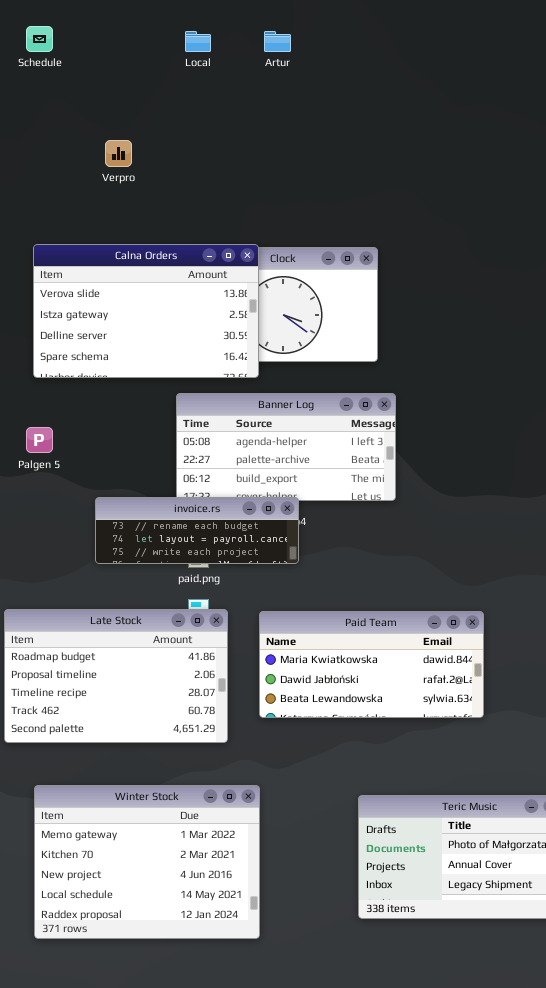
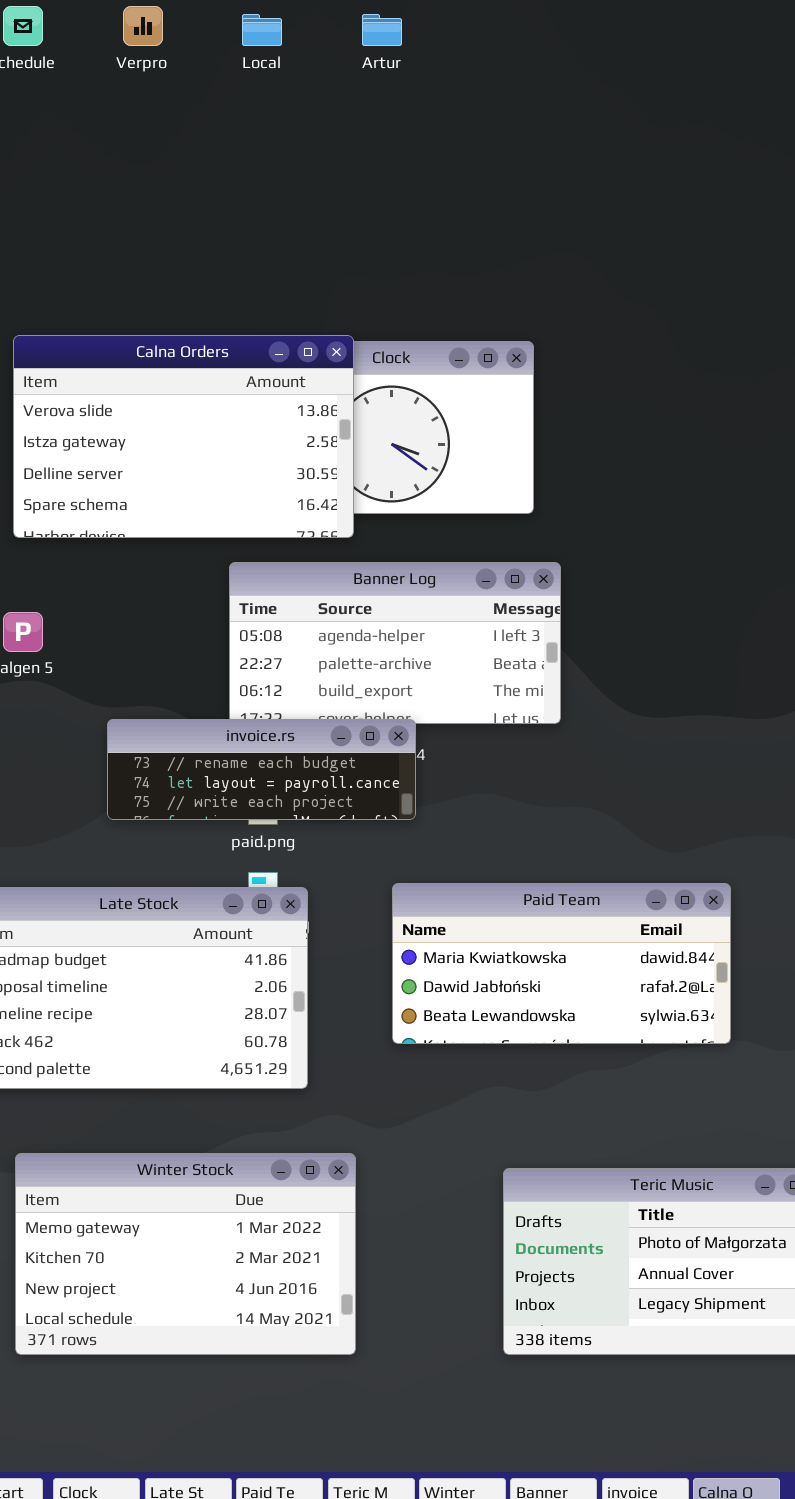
Verpro: [105,140,132,167] -> [123,6,163,46], moved
Paid Team: [259,611,484,718] -> [392,883,731,1044], moved
Winter Stock: [34,785,260,939] -> [15,1153,356,1355], resized

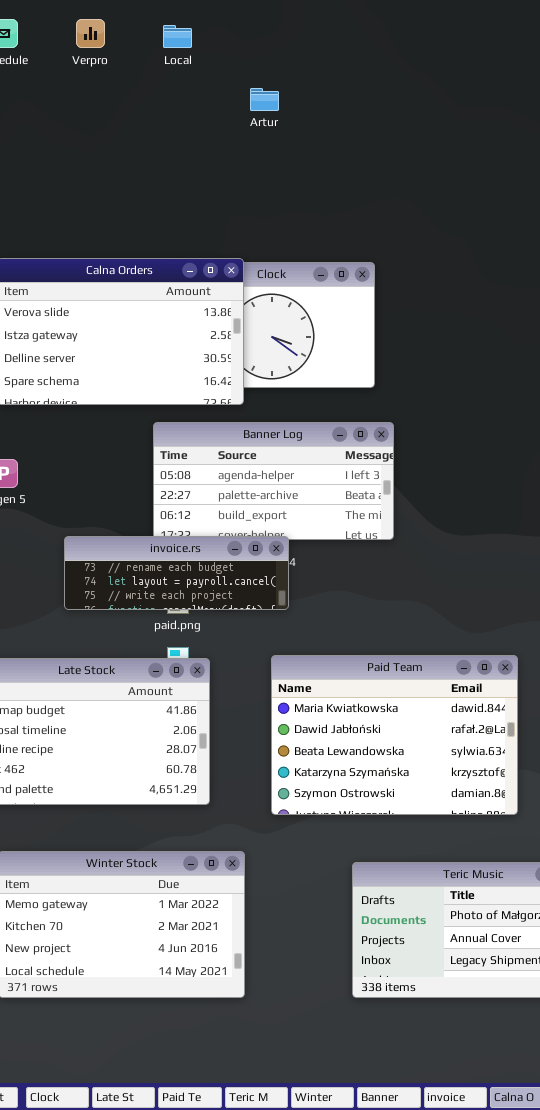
Artur: [362,14,402,46] -> [250,88,279,111], moved
Paid Team: [392,883,731,1044] -> [271,655,518,815], resized

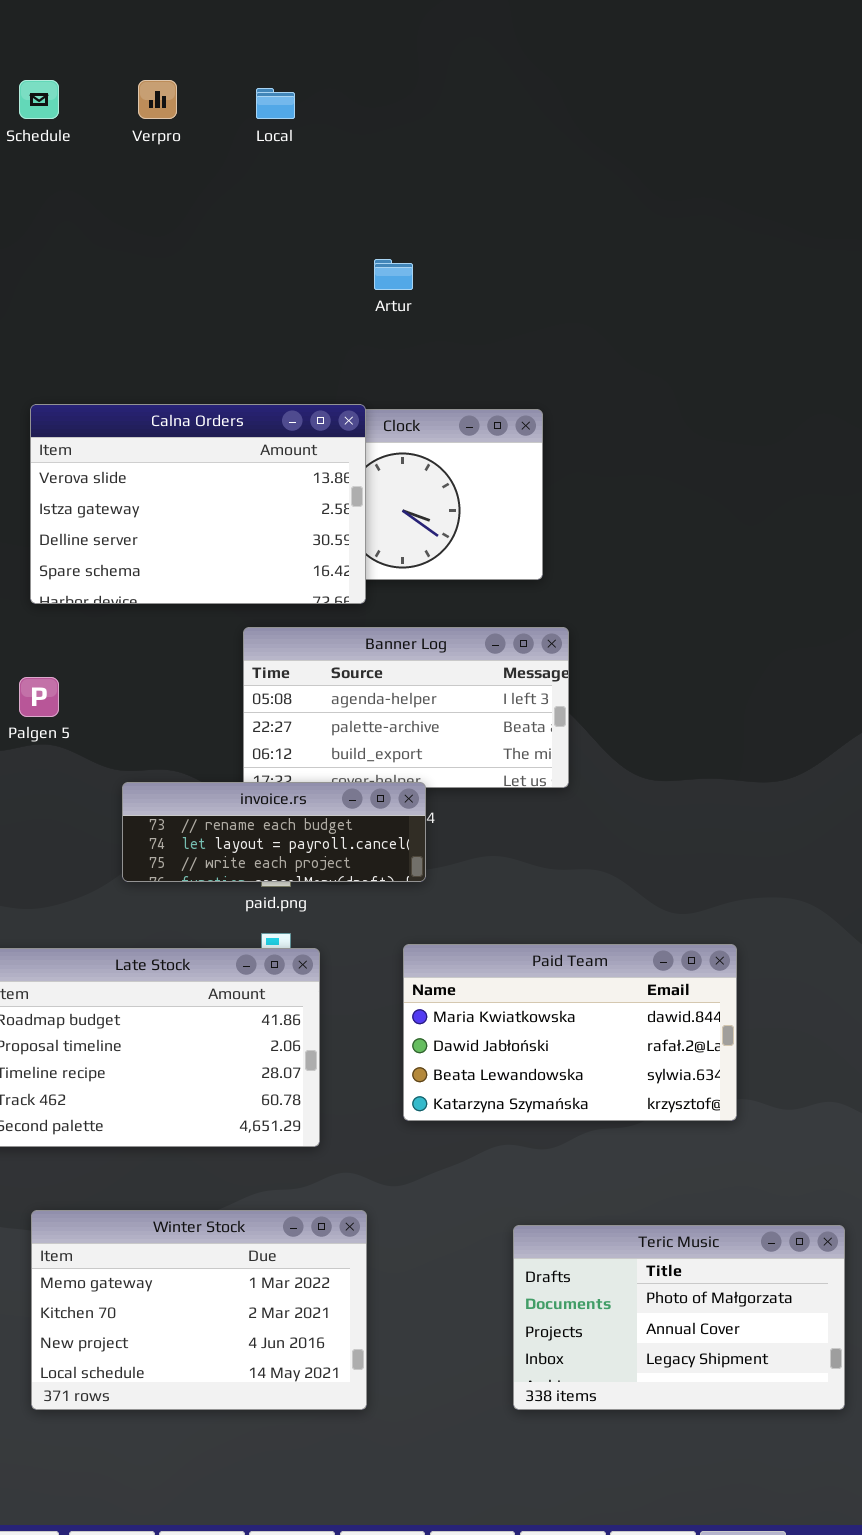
Artur: [250,88,279,111] -> [374,259,413,290], moved
Paid Team: [271,655,518,815] -> [403,944,737,1121], resized

